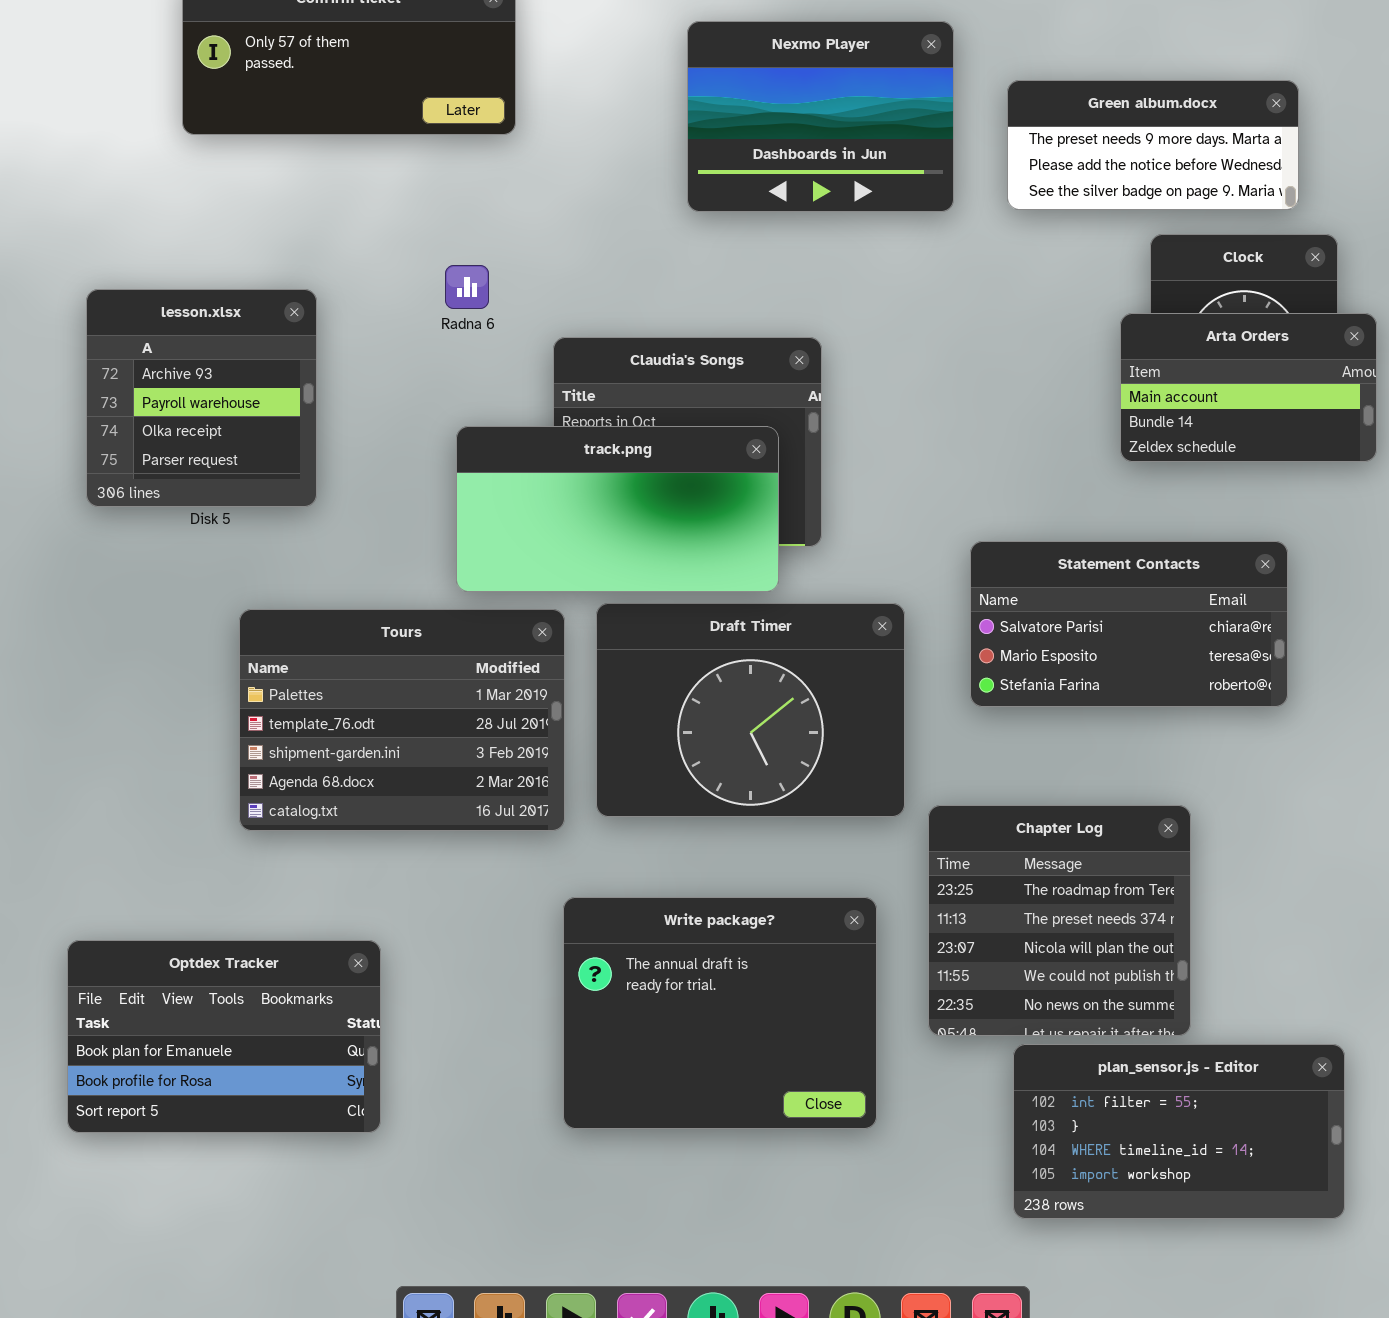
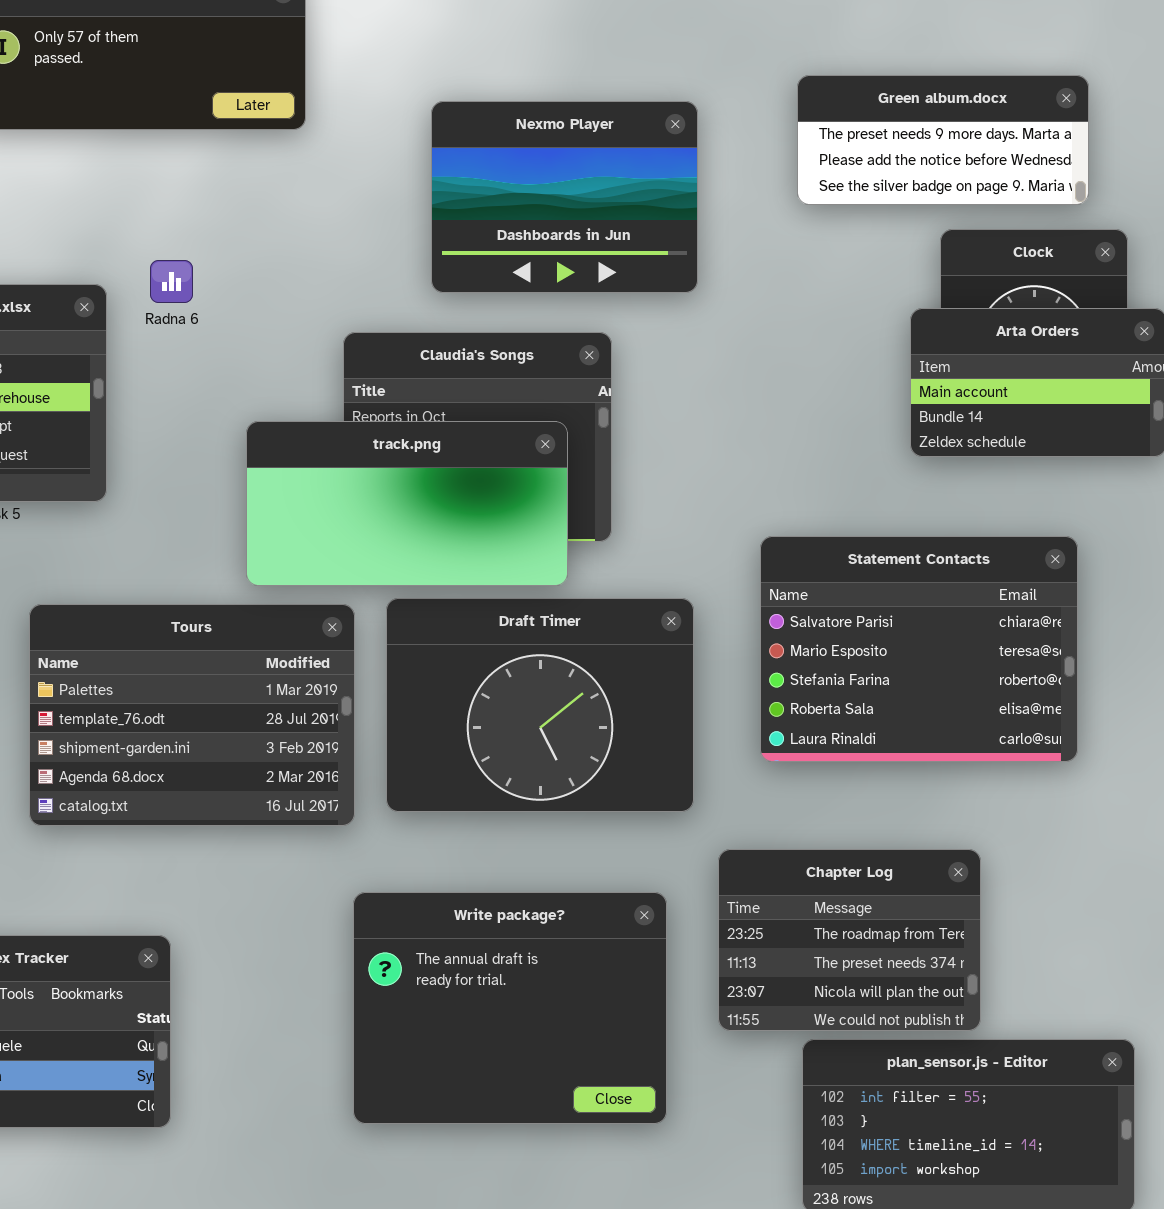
Nexmo Player: [687,21,954,212] -> [431,101,698,293], moved
Radna 6: [445,265,489,309] -> [150,260,193,303], moved
Statement Contacts: [970,541,1288,707] -> [760,536,1078,762], resized
Chapter Log: [928,805,1191,1036] -> [718,849,981,1031], resized

